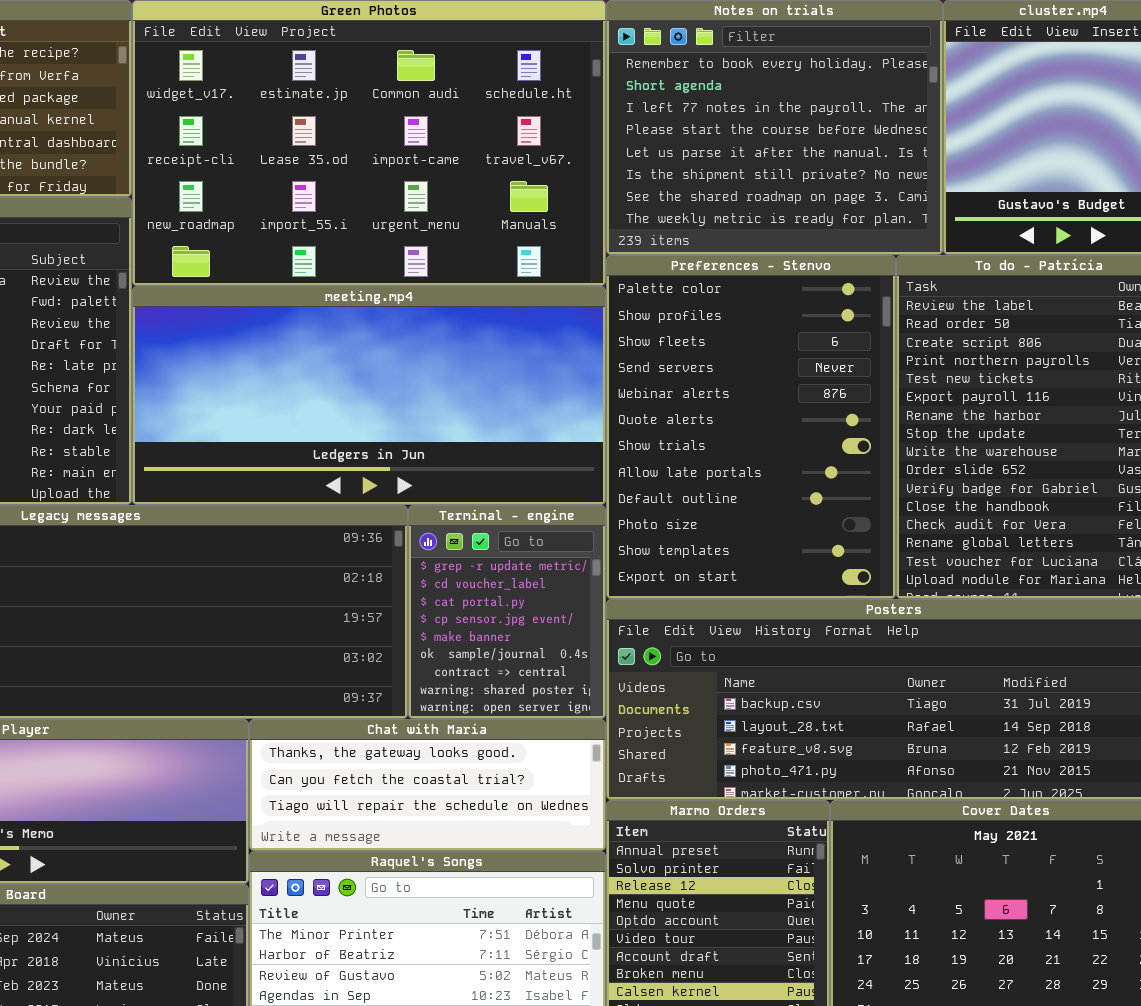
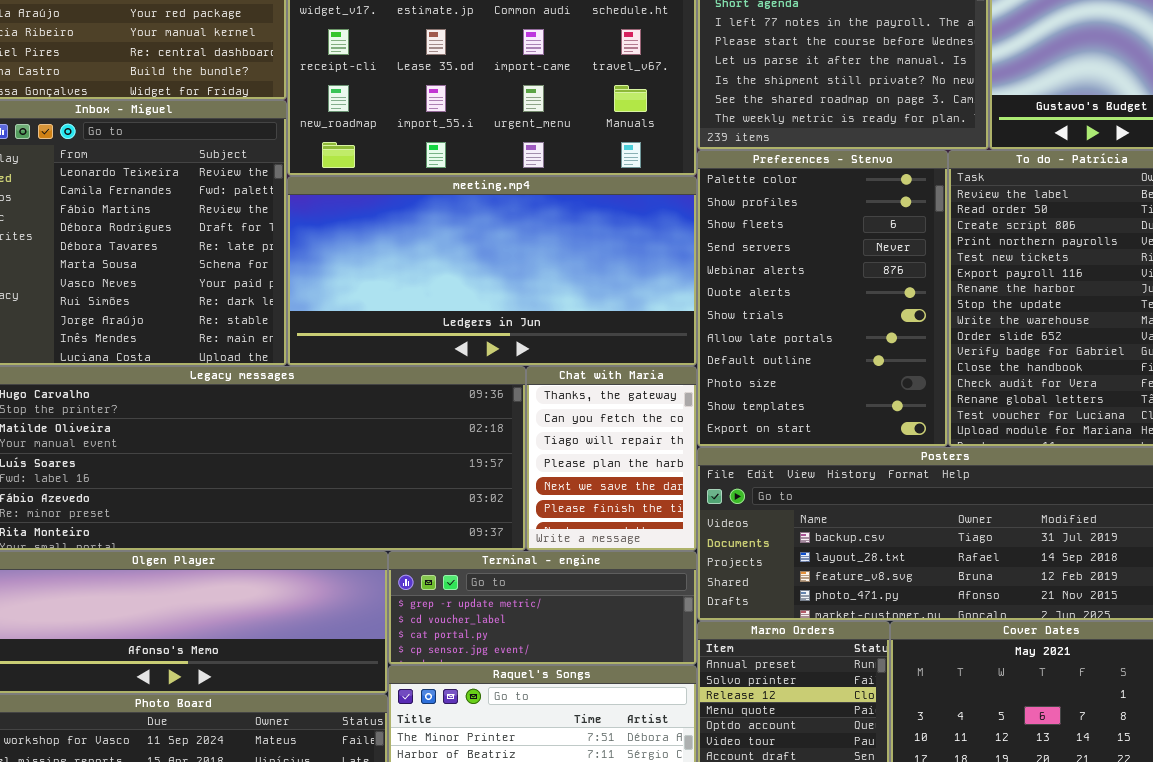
Terminal - engine: [408,505,606,719] -> [388,551,697,665], moved, resized
Chat with Maria: [249,719,606,851] -> [526,366,697,551], moved, resized

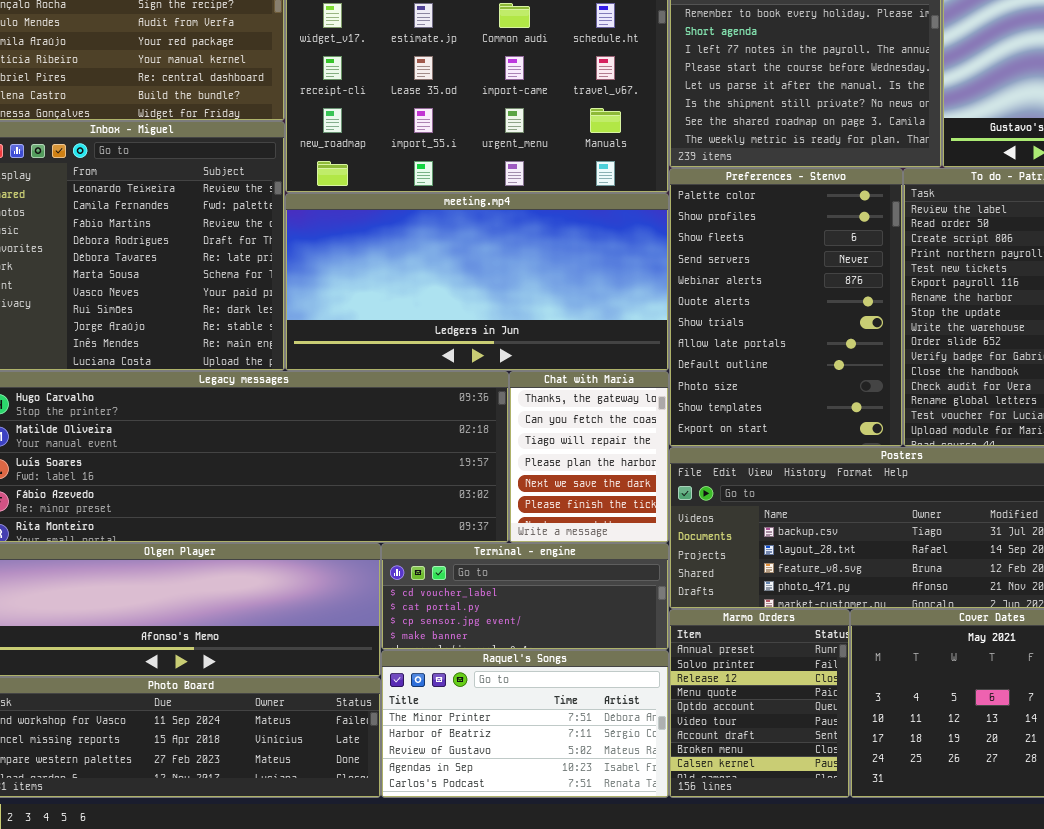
Terminal - engine: [388,551,697,665] -> [381,543,669,650], scrolled down 1 row

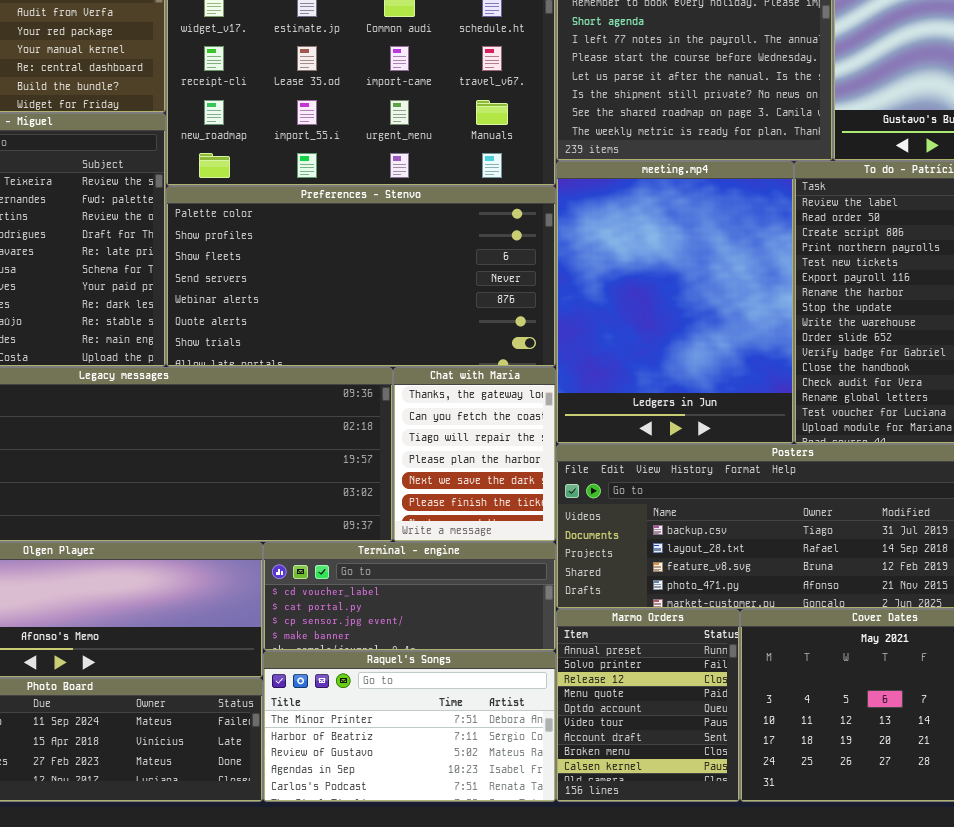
Preferences - Stenvo: [669,168,903,447] -> [166,186,556,367], moved, resized
meeting.mp4: [285,193,669,371] -> [556,161,794,444], moved, resized

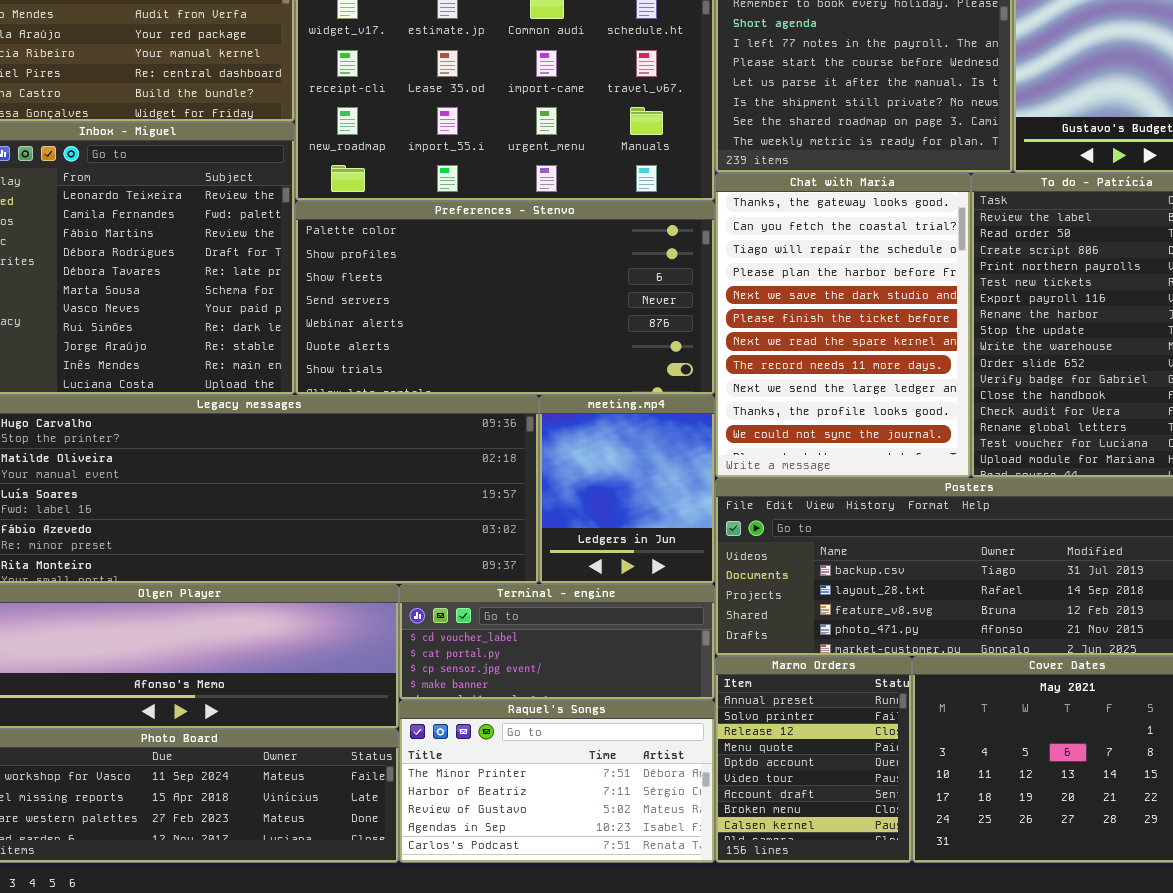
meeting.mp4: [556,161,794,444] -> [539,395,715,584], moved, resized
Chat with Maria: [393,367,556,542] -> [715,173,971,478], moved, resized

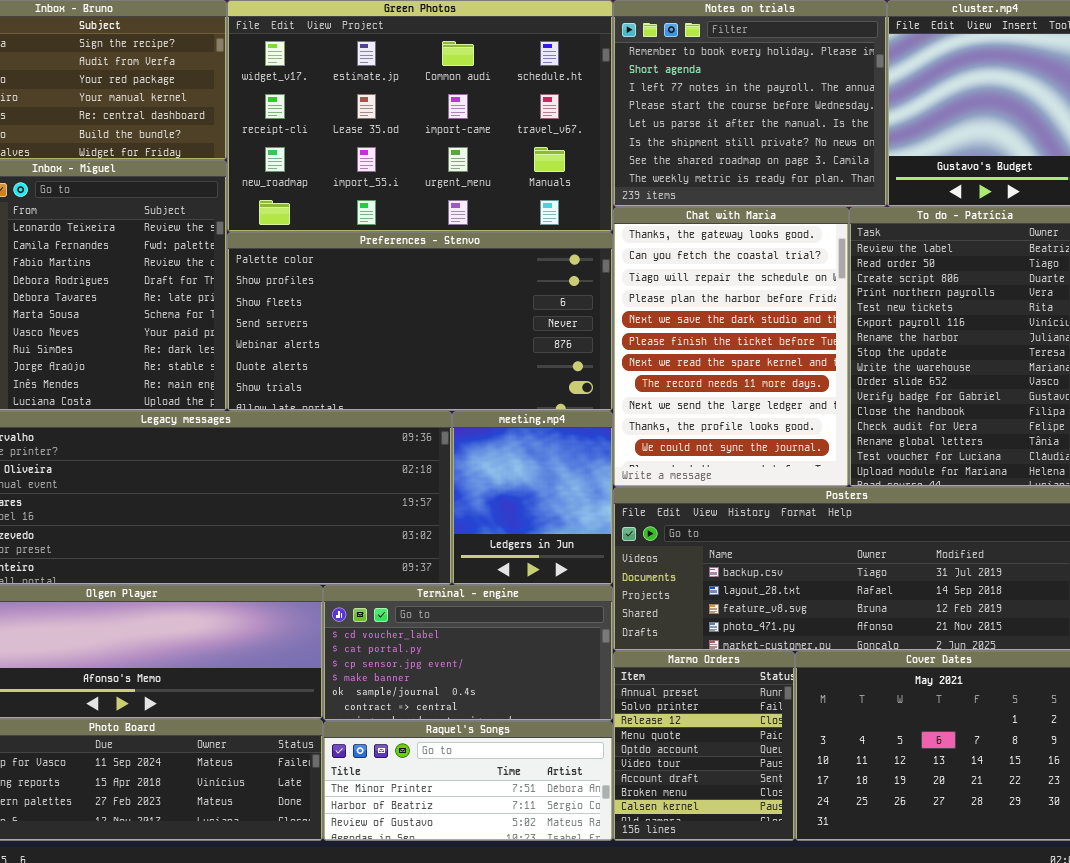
Terminal - engine: [399,584,715,700] -> [323,585,613,721], resized
Raquel's Songs: [399,700,715,863] -> [323,721,613,841], resized

